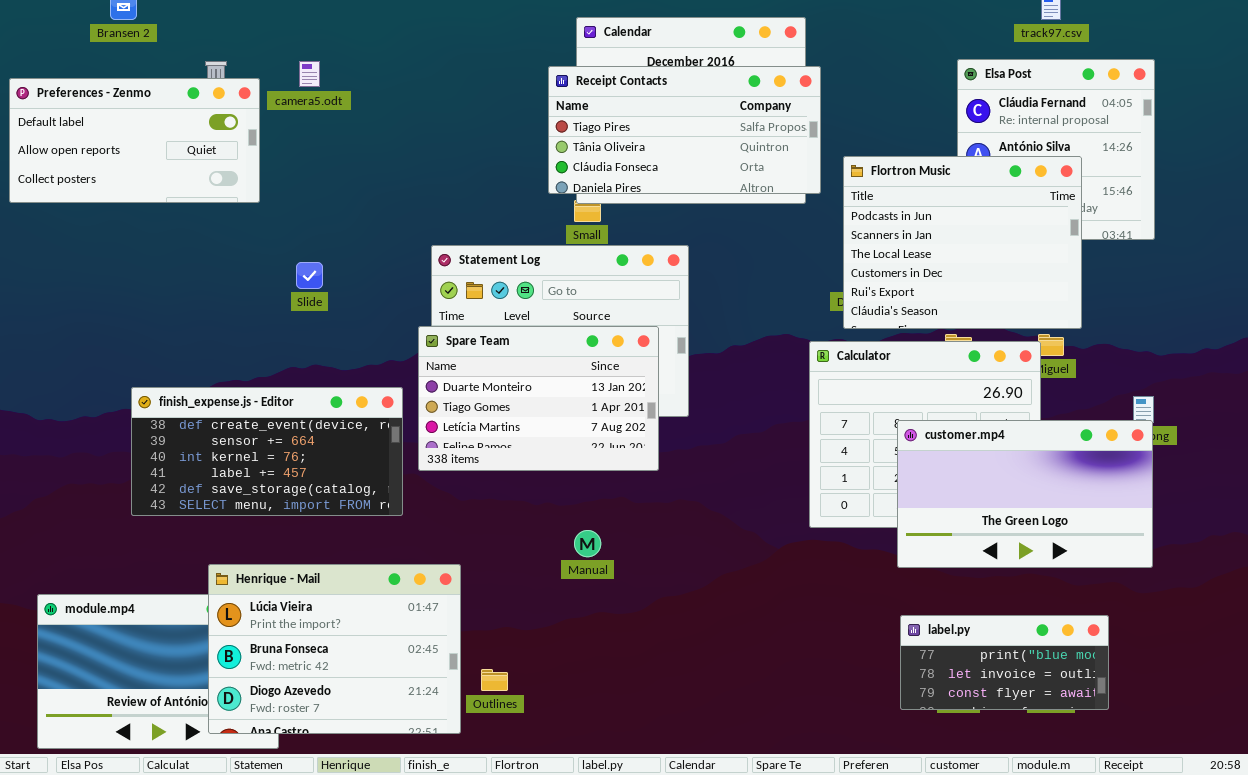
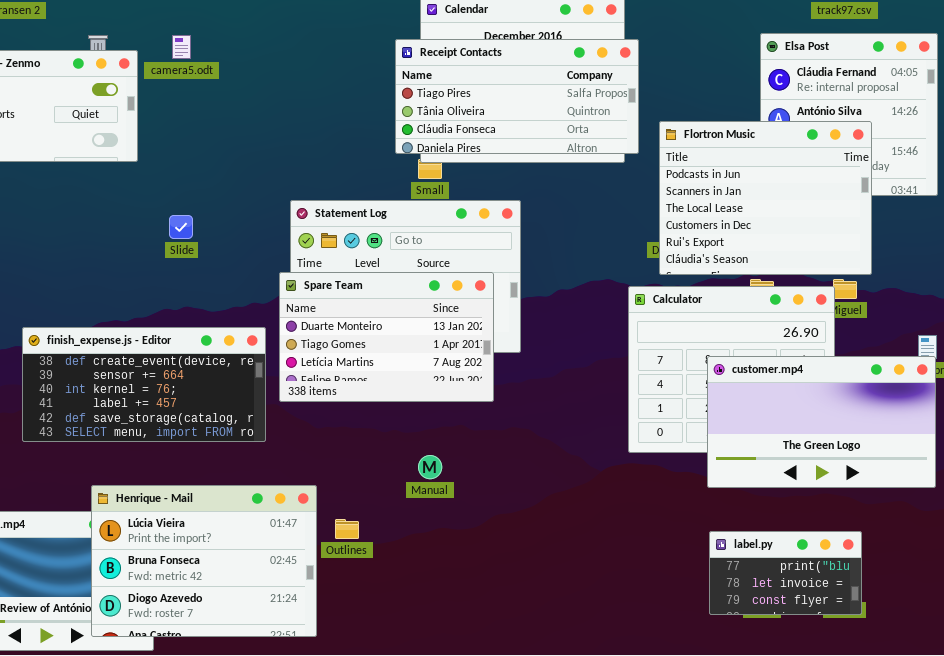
label.py: [900,615,1109,710] -> [709,531,862,615], resized
Outlines: [481,669,508,691] -> [335,519,359,539], moved

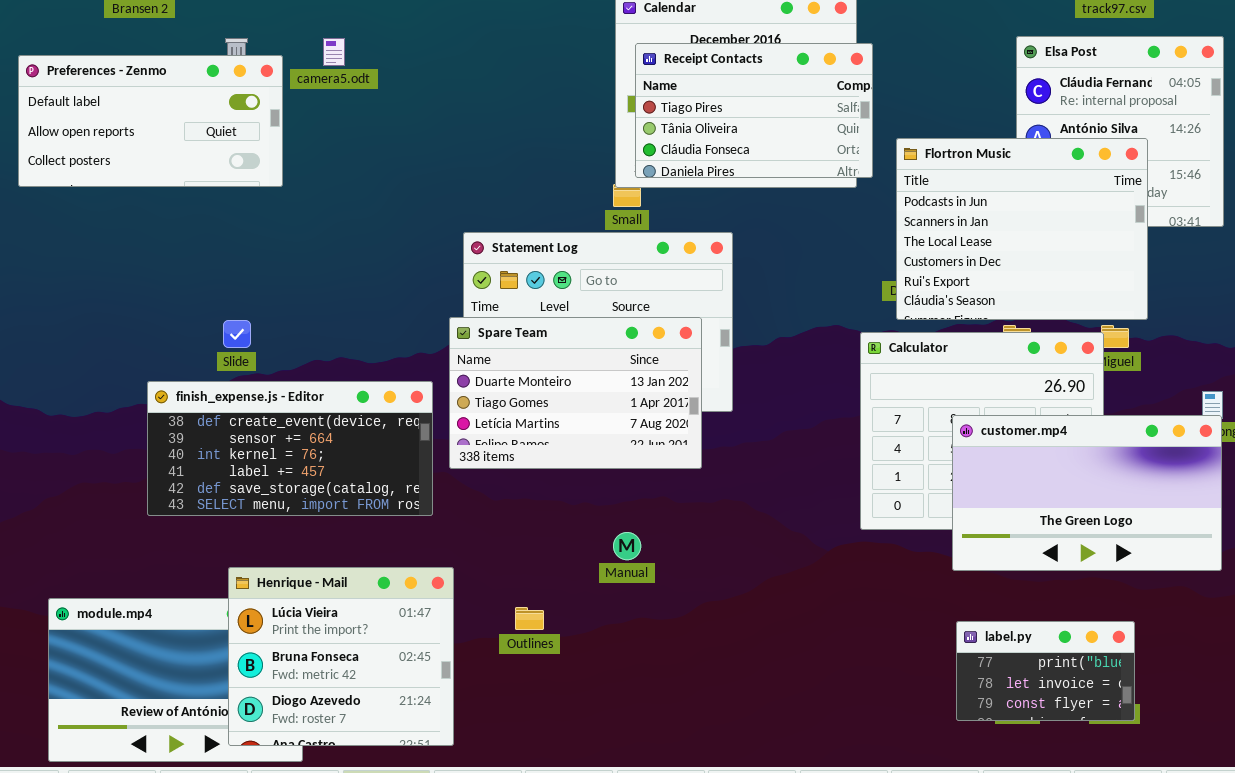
Receipt Contacts: [395,39,639,154] -> [635,43,873,178], resized
Slide: [169,215,193,239] -> [223,320,251,348], moved
Henrique - Mail: [91,485,317,637] -> [228,567,454,746], resized

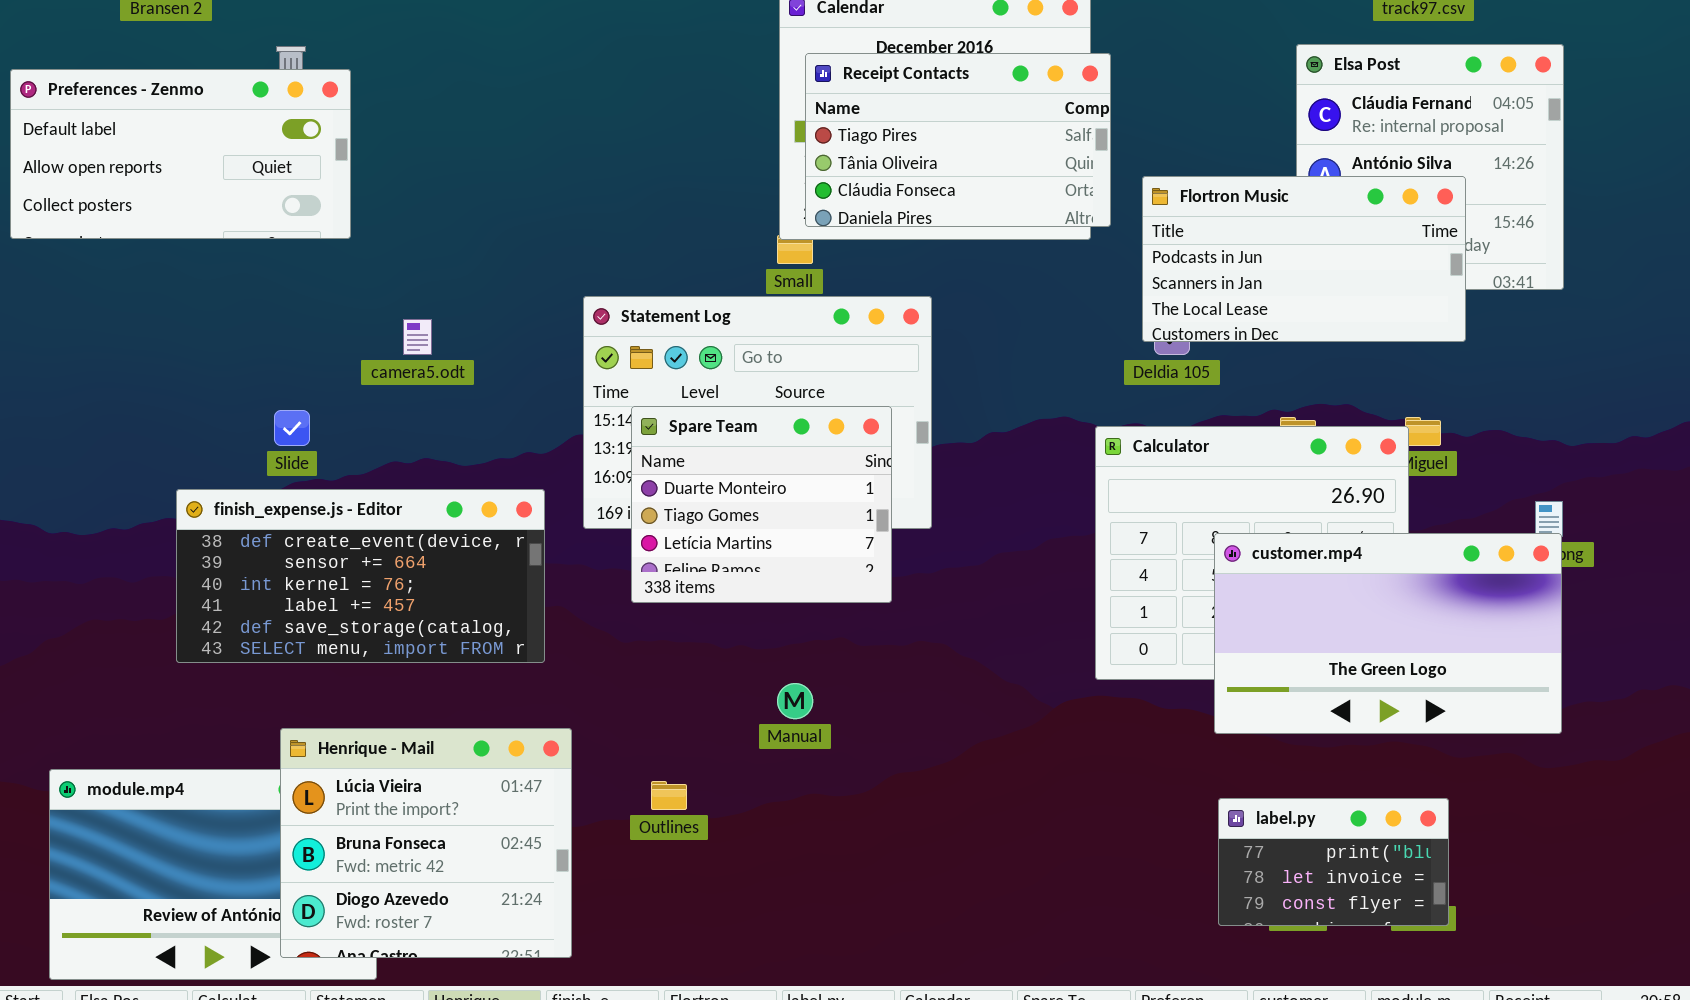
camera5.odt: [323,38,345,66] -> [403,319,432,355], moved
Flortron Music: [896,138,1148,320] -> [1142,176,1466,342], resized
Spare Team: [449,317,702,469] -> [631,406,892,603], resized

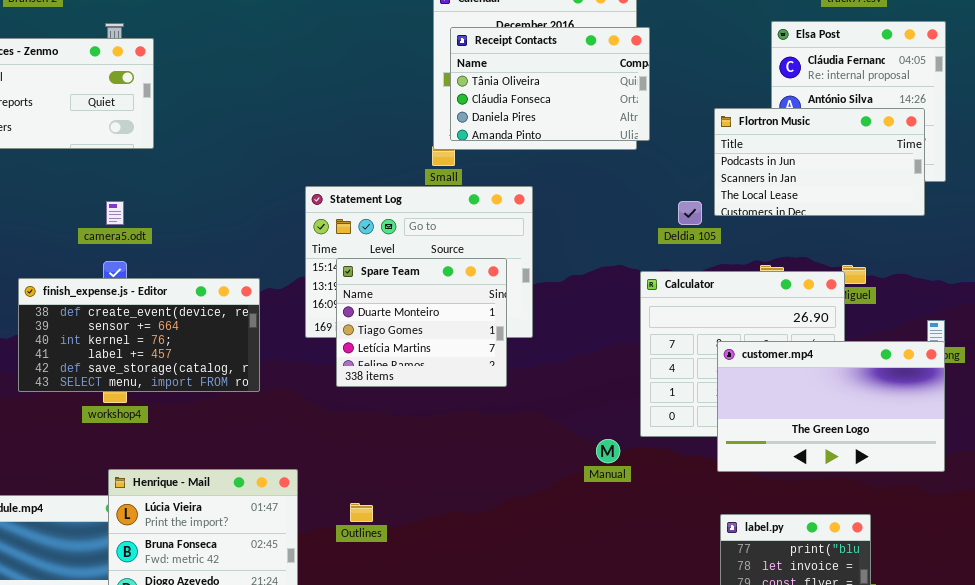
Receipt Contacts: [805,53,1111,227] -> [450,27,650,141], scrolled down 1 row
Flortron Music: [1142,176,1466,342] -> [714,108,925,216], moved
camera5.odt: [403,319,432,355] -> [106,201,124,225], moved
finish_expense.js - Editor: [176,489,545,663] -> [18,278,260,392], moved
Manual: [777,683,813,719] -> [596,439,620,463], moved

